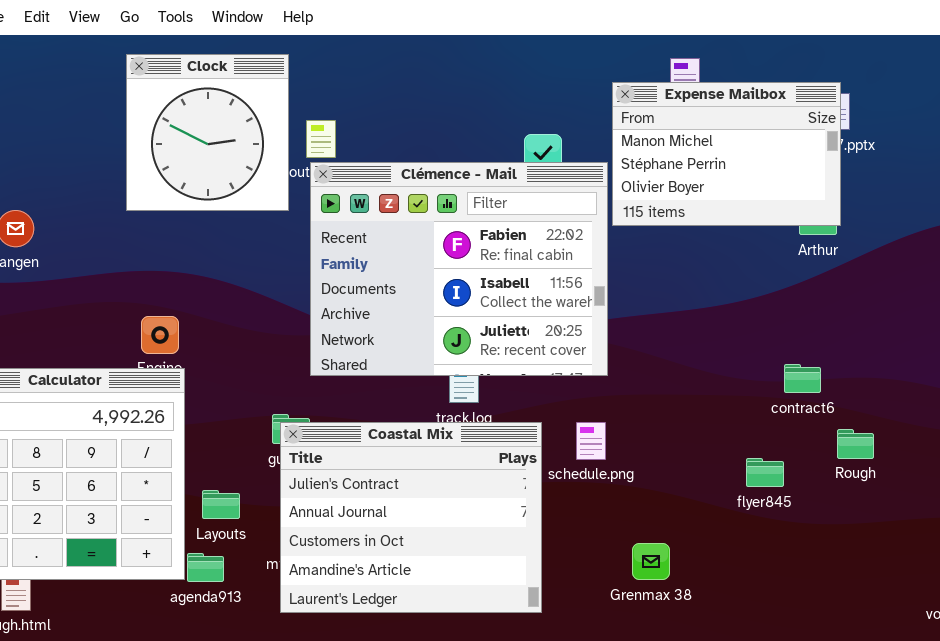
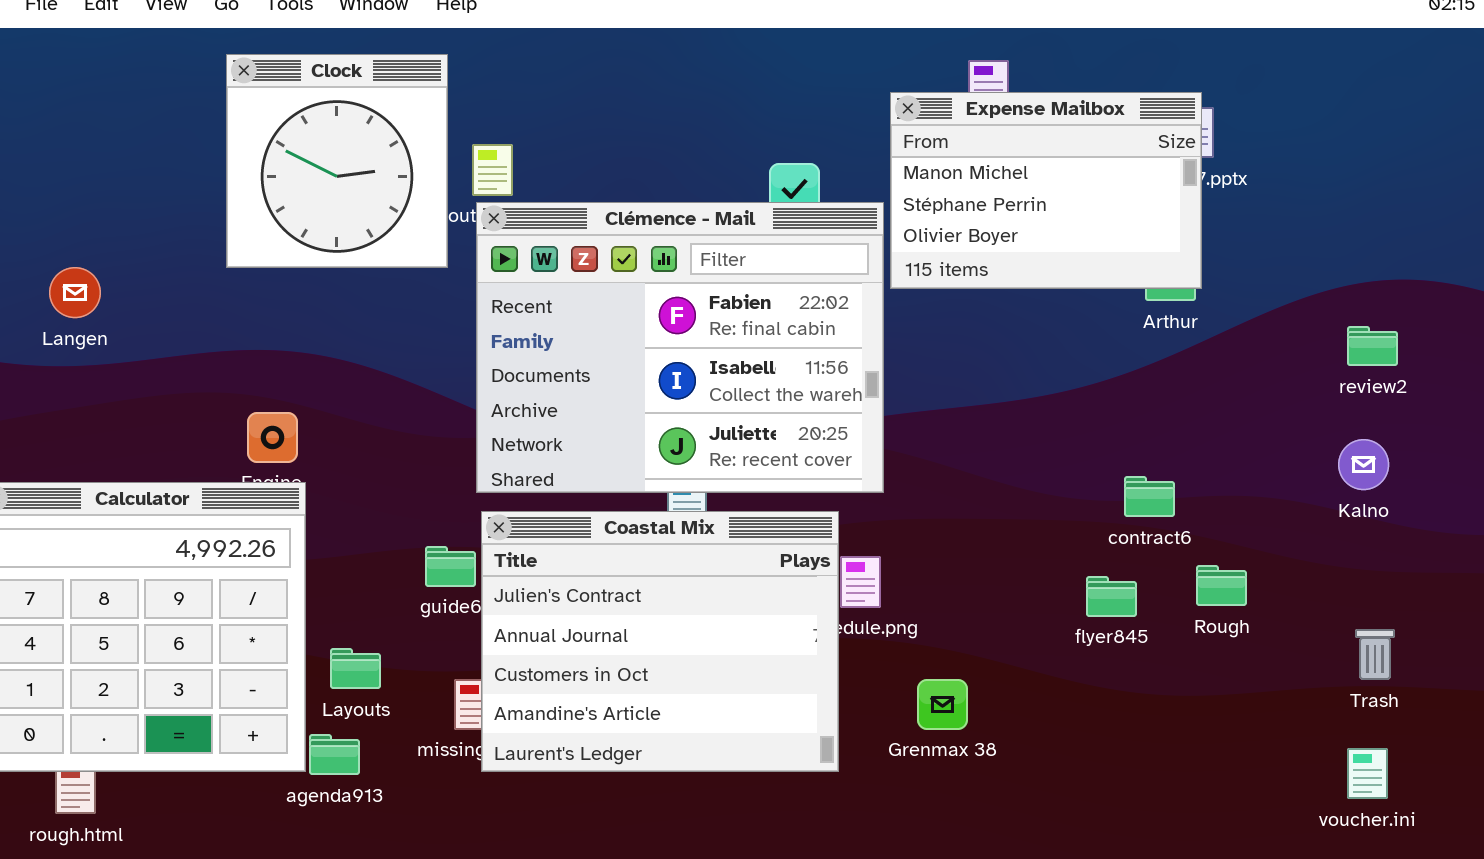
Coastal Mix: [280,422,542,613] -> [481,511,839,772], moved
flyer845: [746,458,784,487] -> [1086,576,1137,617], moved
Grenmax 38: [632,543,670,580] -> [917,679,968,730], moved

